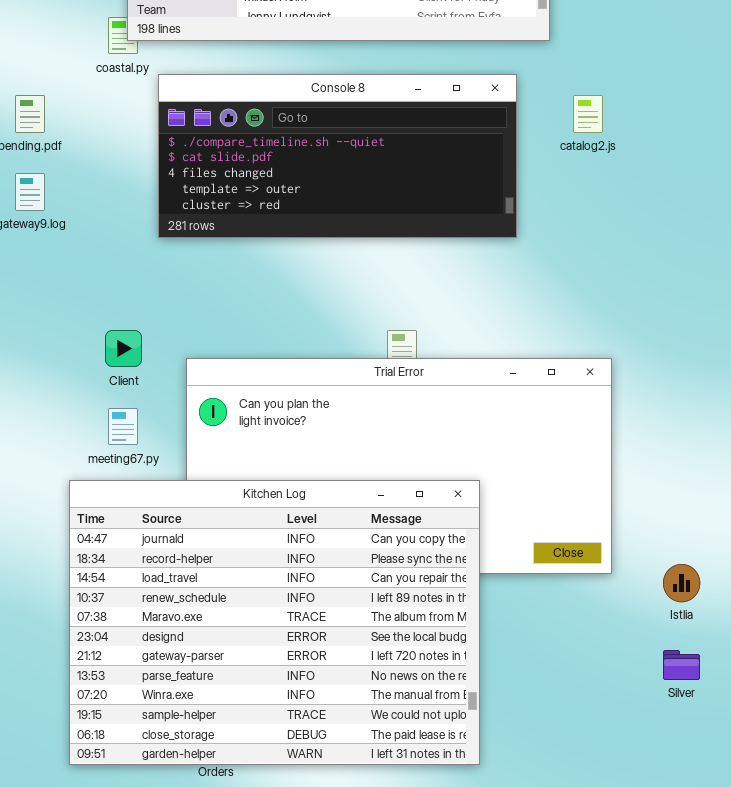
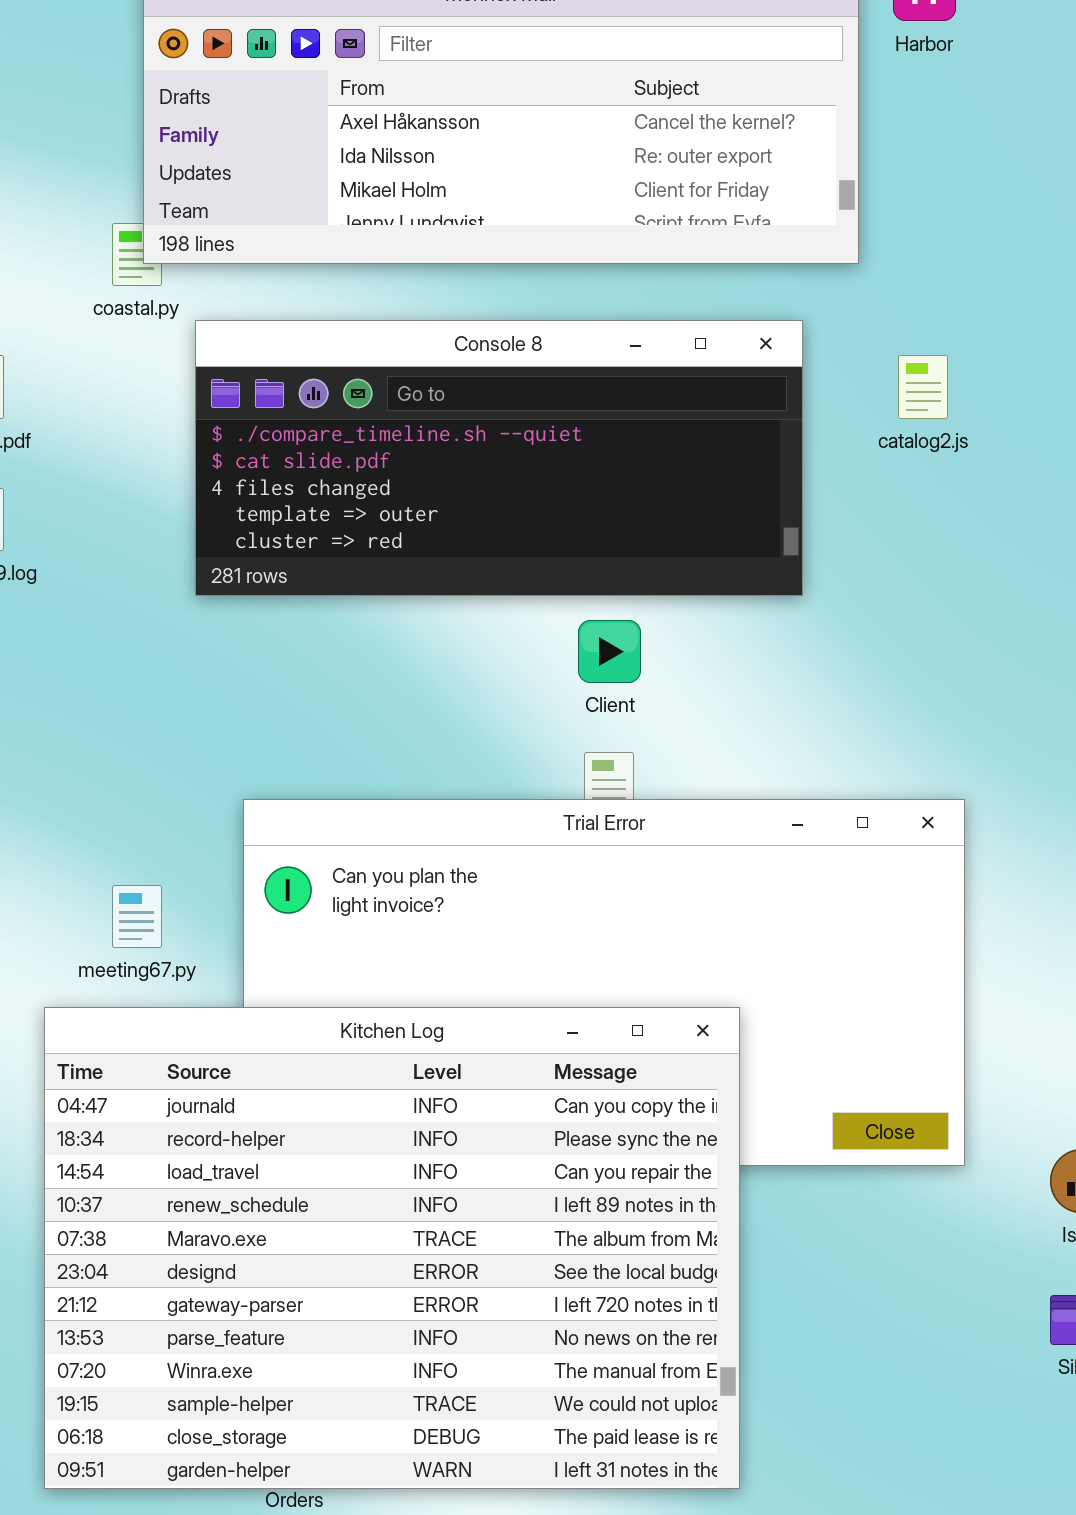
Client: [105,330,142,367] -> [578,620,641,683], moved

